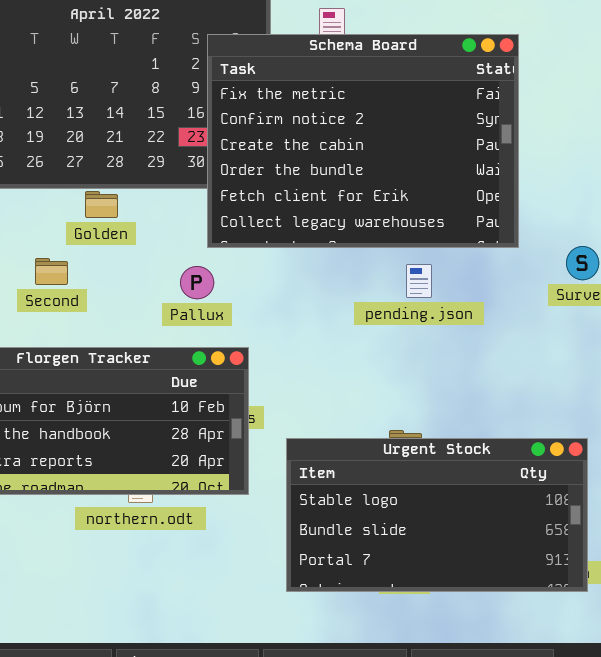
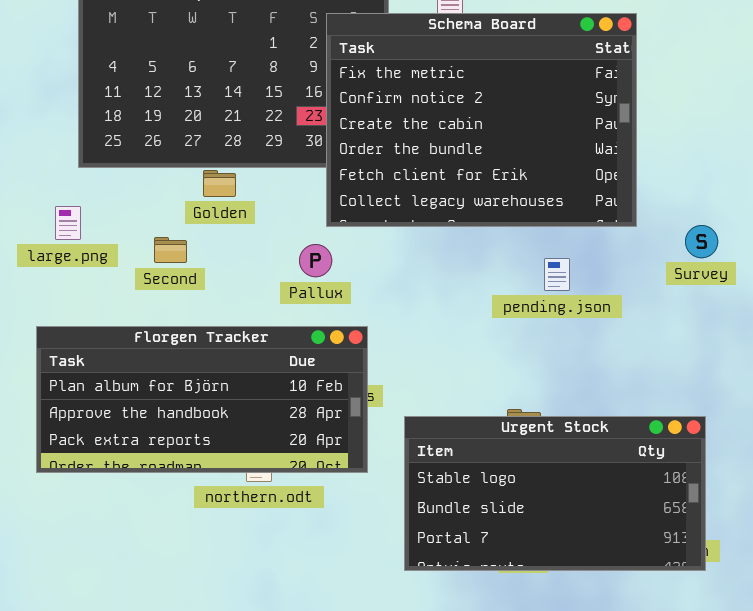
pending.json: [406,264,432,298] -> [544,258,570,291], moved

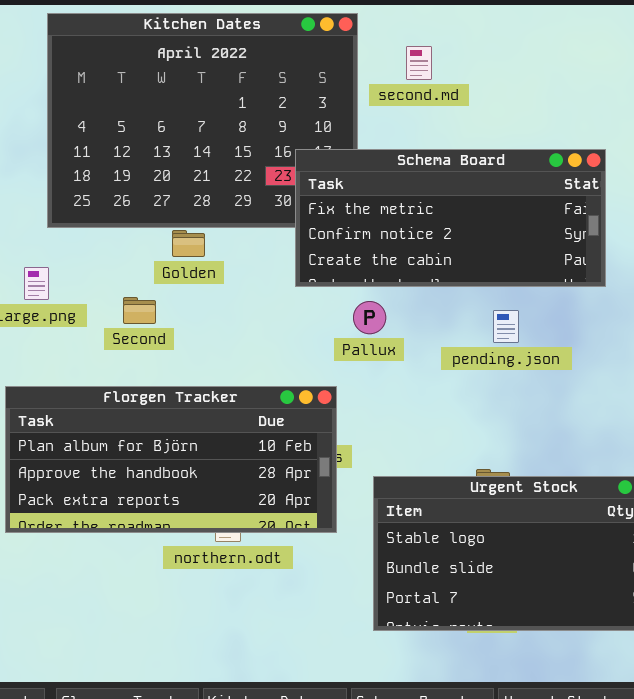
Schema Board: [326,13,637,227] -> [295,149,606,287], resized
Pallux: [299,244,332,277] -> [353,301,386,334], moved
pending.json: [544,258,570,291] -> [493,310,519,343], moved

